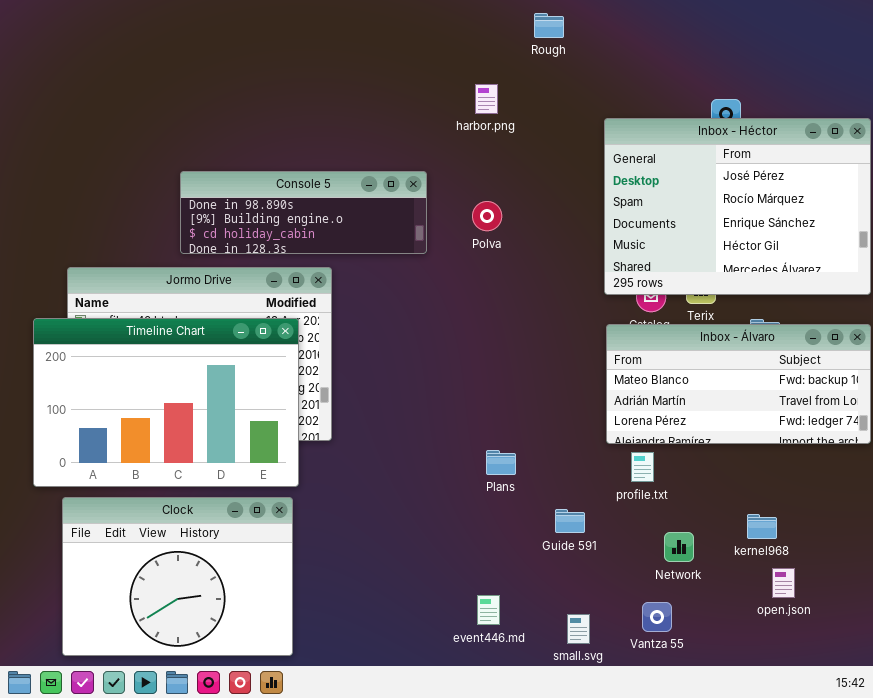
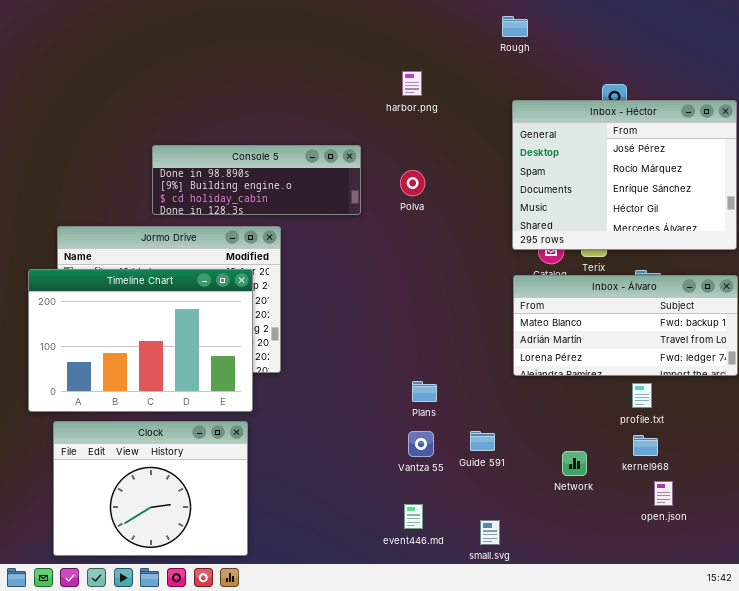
Rough: [534,13,564,38] -> [502,16,528,37], moved
profile.txt: [631,452,654,482] -> [632,383,652,408], moved
Vantza 55: [642,602,672,632] -> [408,431,434,457], moved

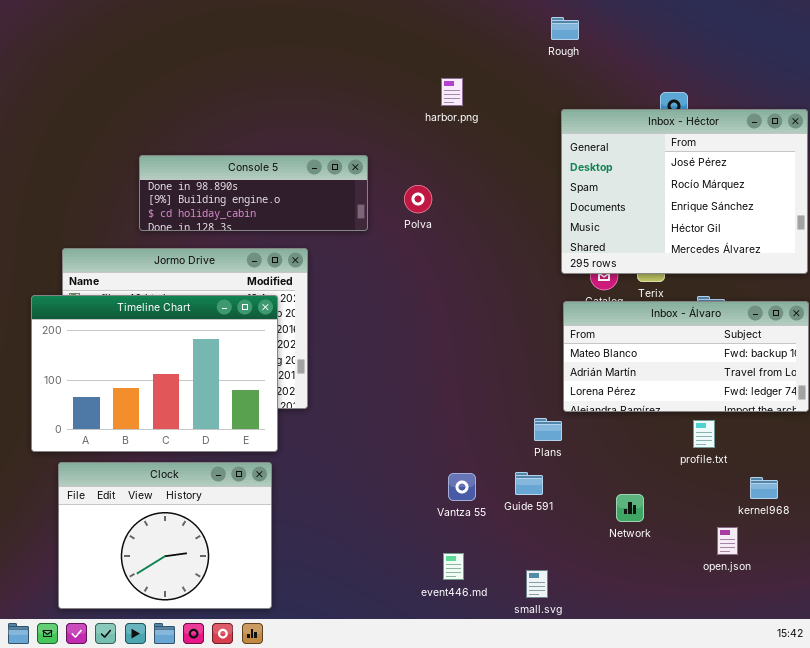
Console 5: [152,145,361,215] -> [139,155,368,231], moved
Polva: [400,170,425,196] -> [404,185,432,213], moved
Plans: [412,381,437,402] -> [534,418,562,441], moved
kernel968: [633,435,658,456] -> [750,477,778,499], moved

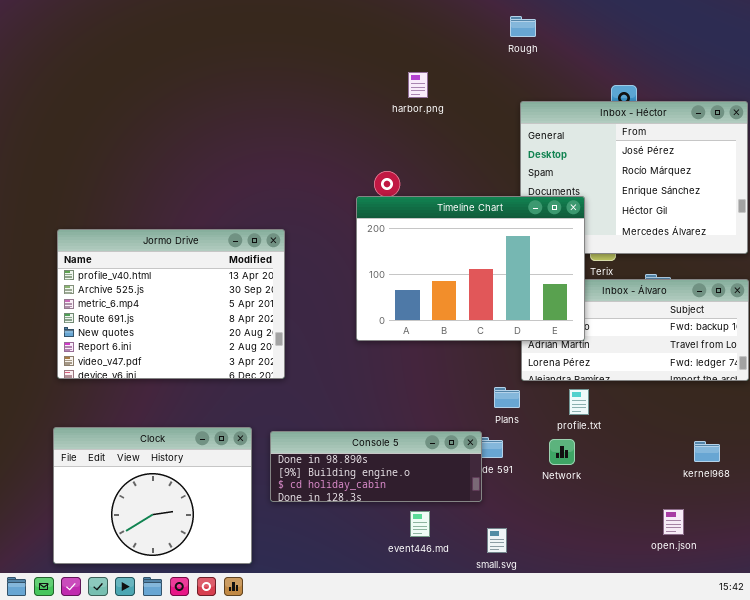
Console 5: [139,155,368,231] -> [270,431,482,502], moved
Timeline Chart: [31,295,278,452] -> [356,196,585,341], moved
profile.txt: [693,420,715,448] -> [569,389,589,415], moved
Network: [616,494,644,522] -> [549,439,575,465], moved
open.json: [717,527,738,555] -> [663,509,684,535], moved

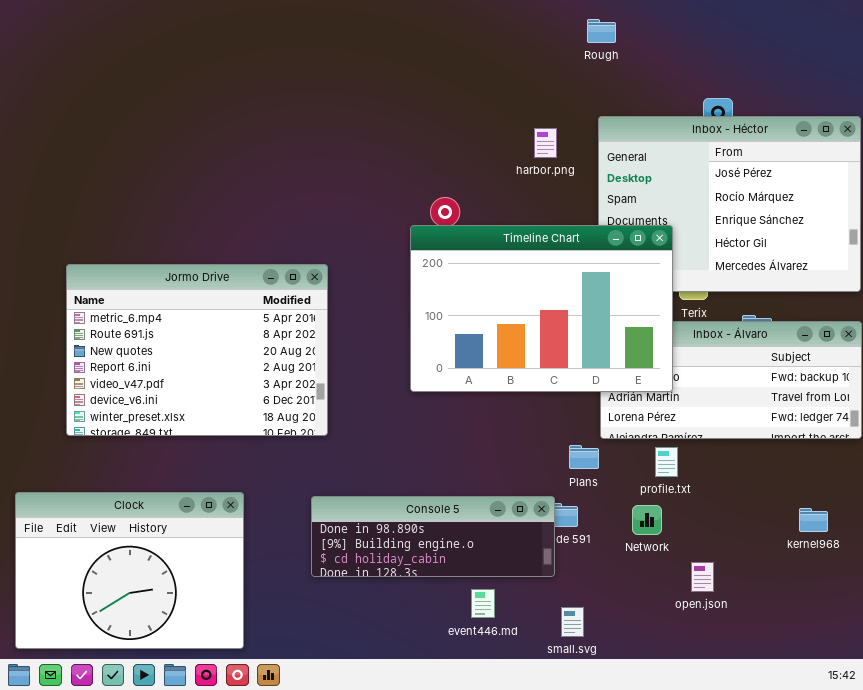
harbor.png: [408,72,428,98] -> [534,128,557,158], moved
Jormo Drive: [57,229,285,379] -> [66,264,328,436], scrolled down 2 rows
Clock: [53,427,252,564] -> [15,492,244,649], moved
open.json: [663,509,684,535] -> [691,562,714,592], moved

